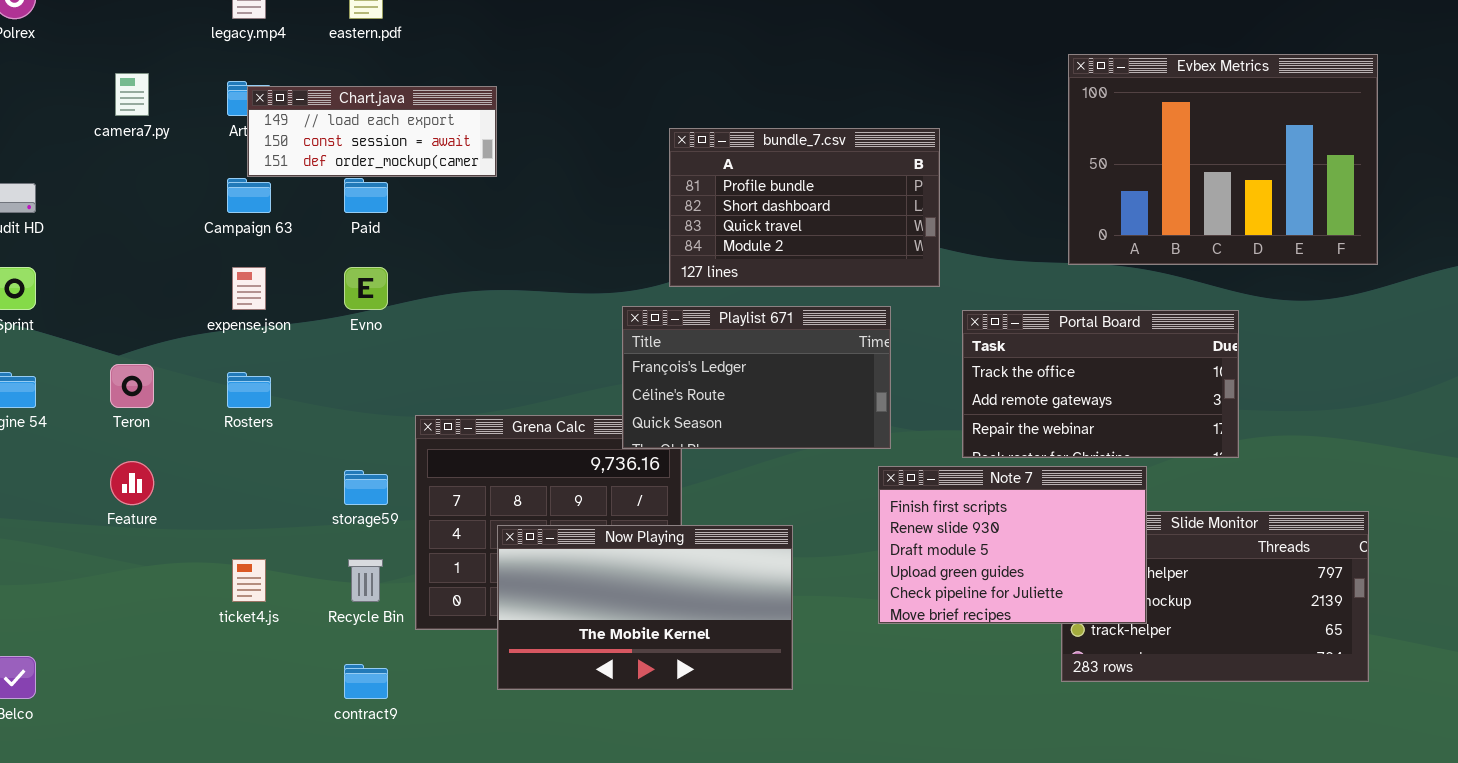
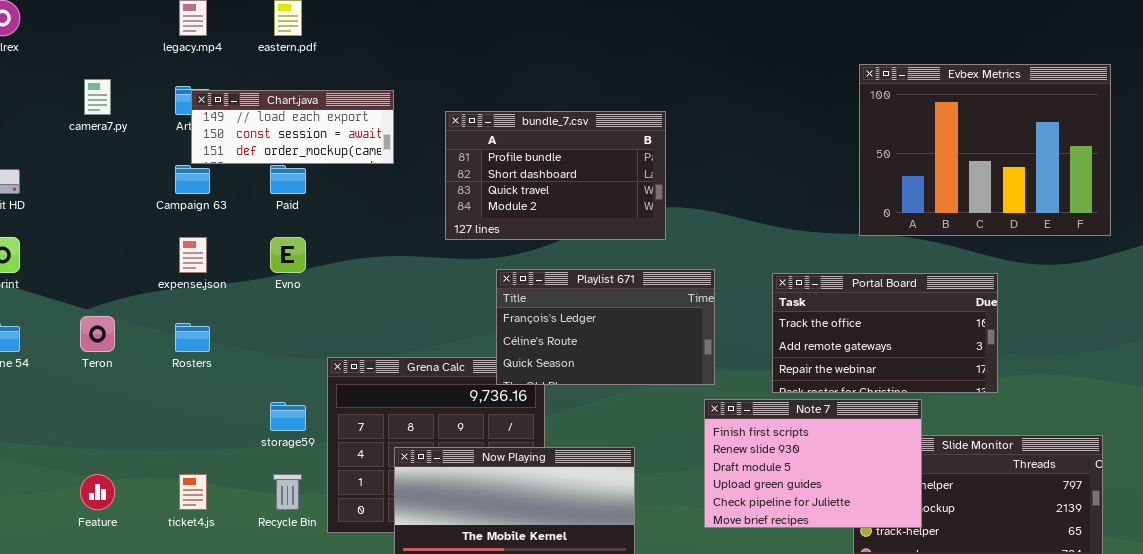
bundle_7.csv: [669,128,940,287] -> [445,111,666,240], moved
Feature: [110,461,154,505] -> [80,474,115,510], moved

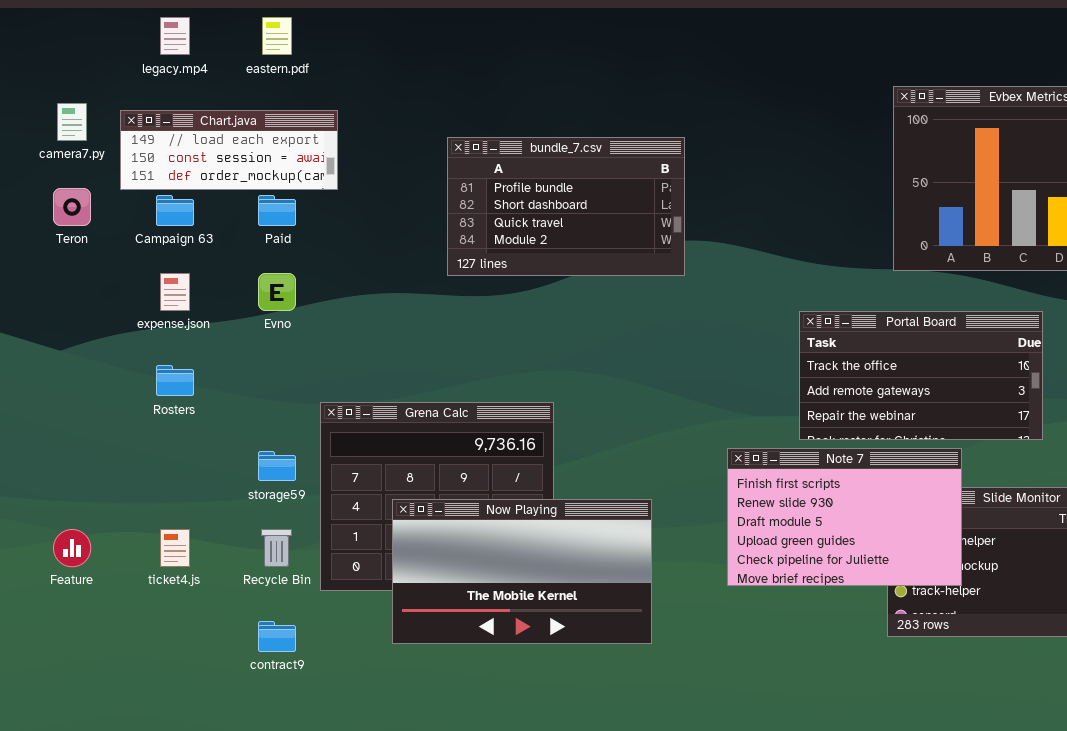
Chart.java: [191,90,394,164] -> [120,110,338,190], moved
Playlist 671: [496,269,715,385] -> none, closed
Teron: [80,316,115,352] -> [53,188,91,226], moved

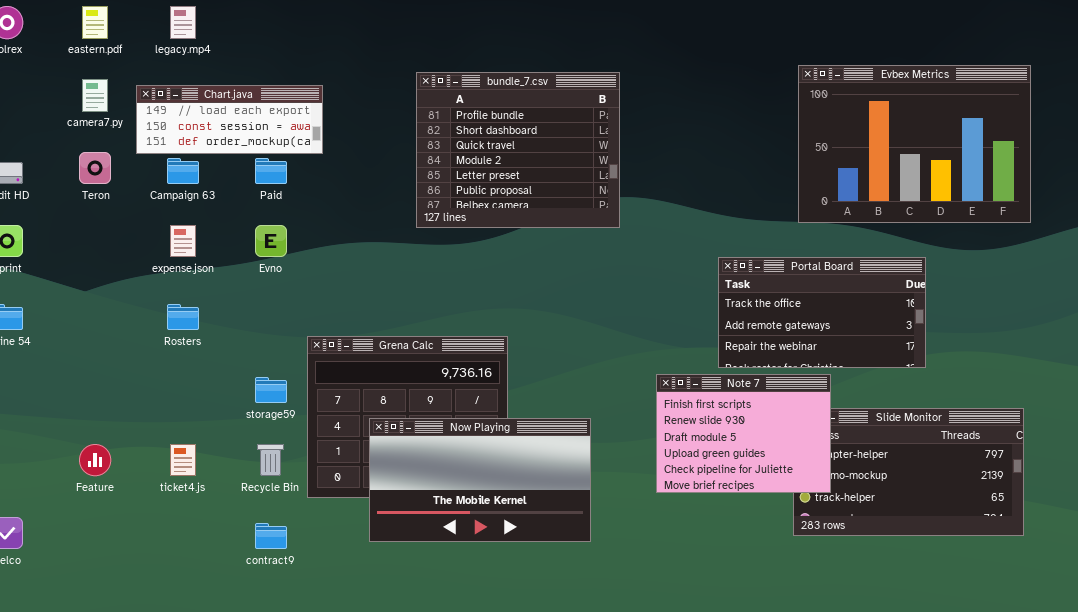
eastern.pdf: [262,17,292,55] -> [82,6,108,39], moved
bundle_7.csv: [447,137,685,276] -> [416,72,620,228], resized
Note 7: [727,448,962,586] -> [656,374,831,493], resized

